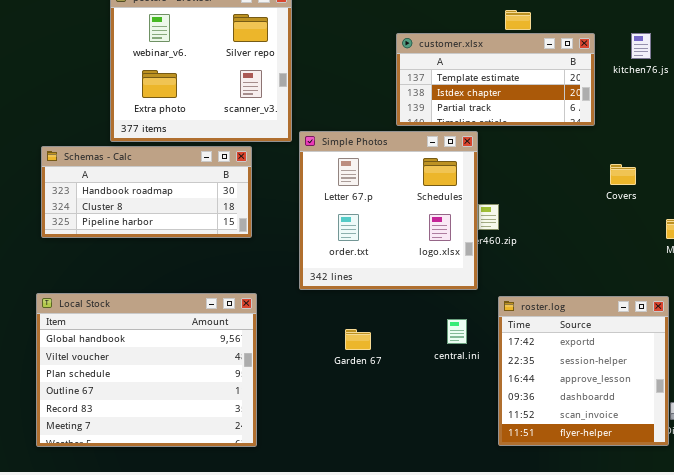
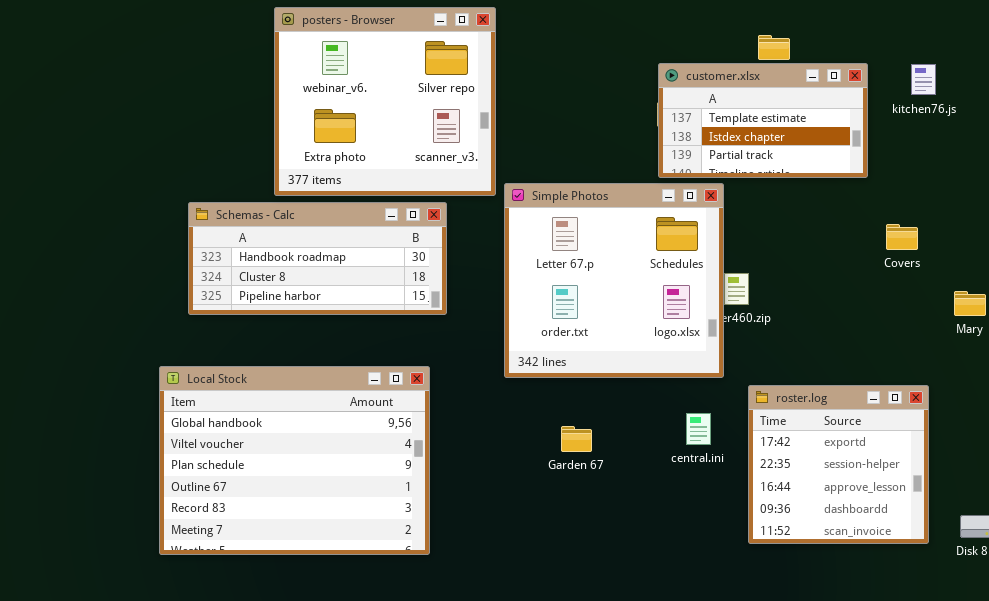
customer.xlsx: [396,33,595,126] -> [658,63,868,178], resized
Local Stock: [36,293,257,447] -> [159,366,430,555], moved
roster.log: [498,296,669,446] -> [748,385,929,544], resized

